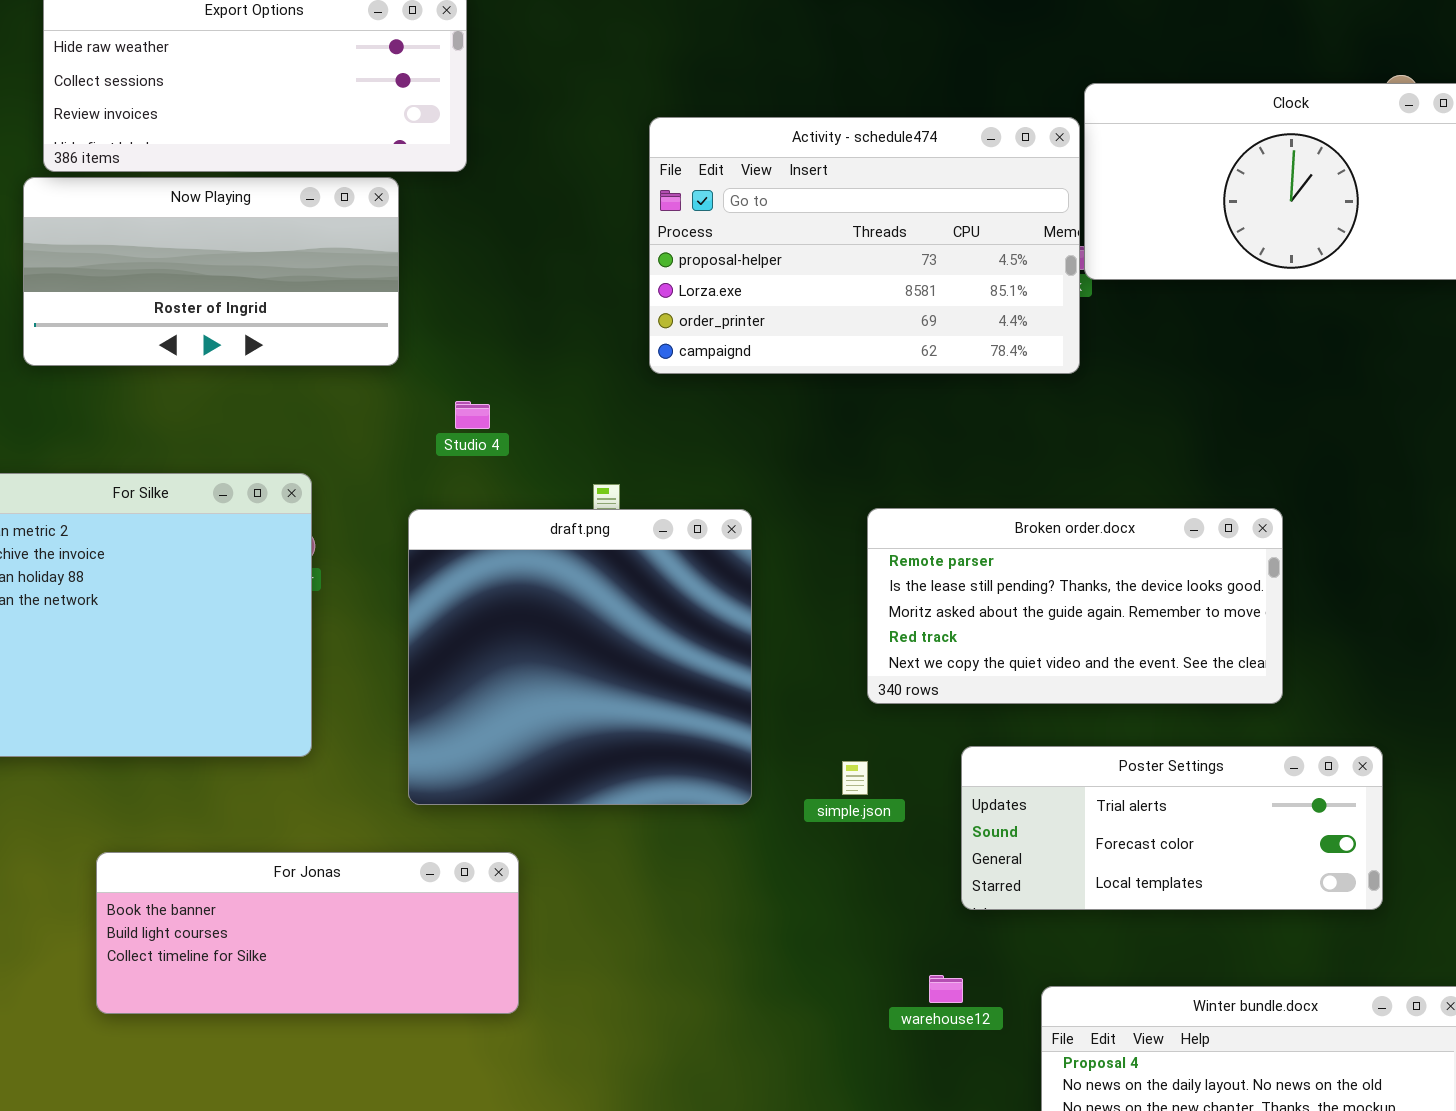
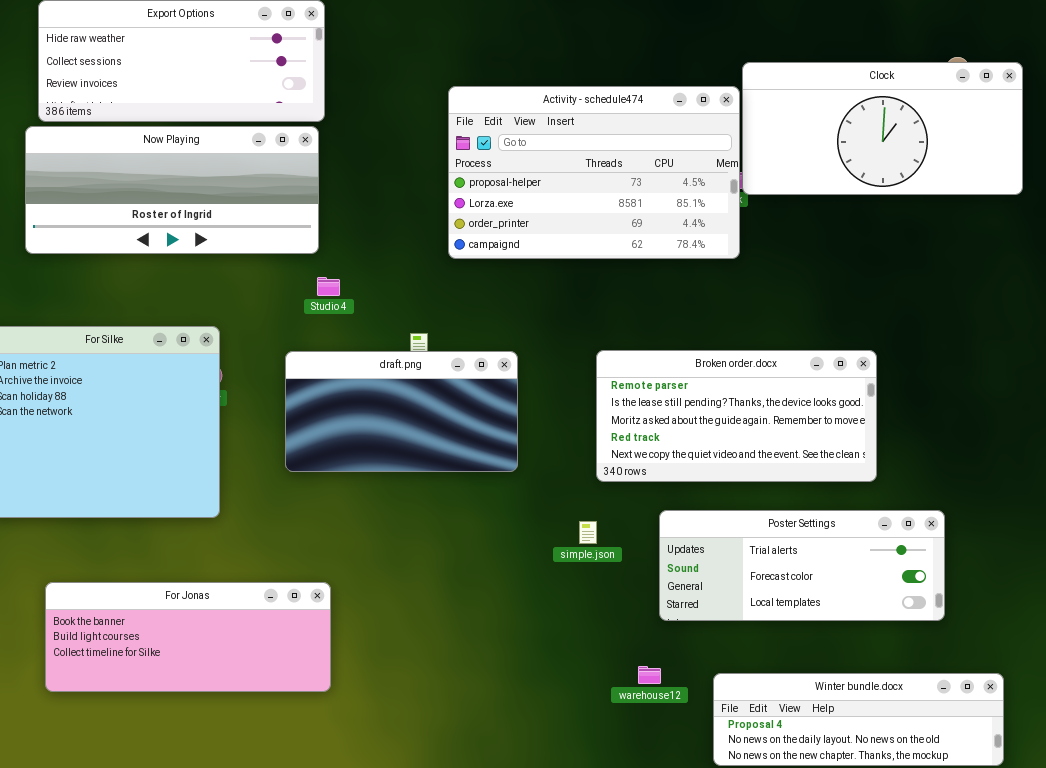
Now Playing: [23,177,399,366] -> [25,126,319,254], resized
draft.png: [408,509,752,805] -> [285,351,518,472], resized
For Jonas: [96,852,519,1014] -> [45,582,331,692], moved

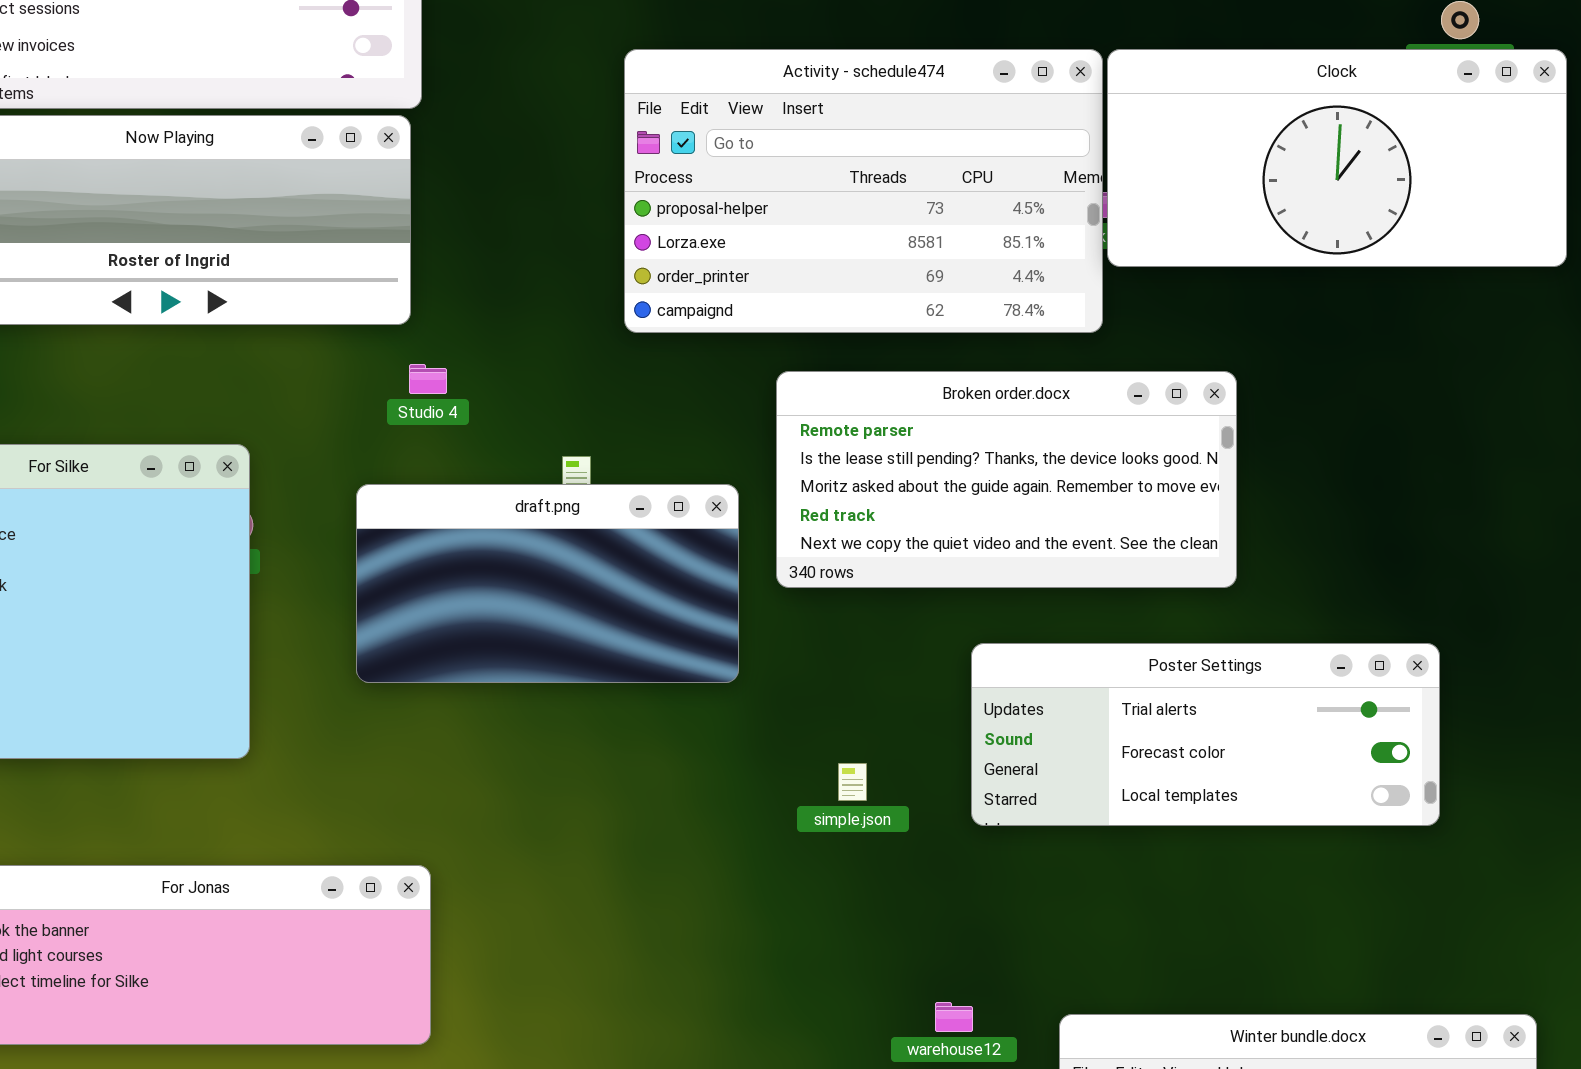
Clock: [742,62,1023,195] -> [1107,49,1567,267], moved
Broken order.docx: [596,350,877,482] -> [776,371,1237,588], moved
Poster Settings: [659,510,945,621] -> [971,643,1440,826], moved

